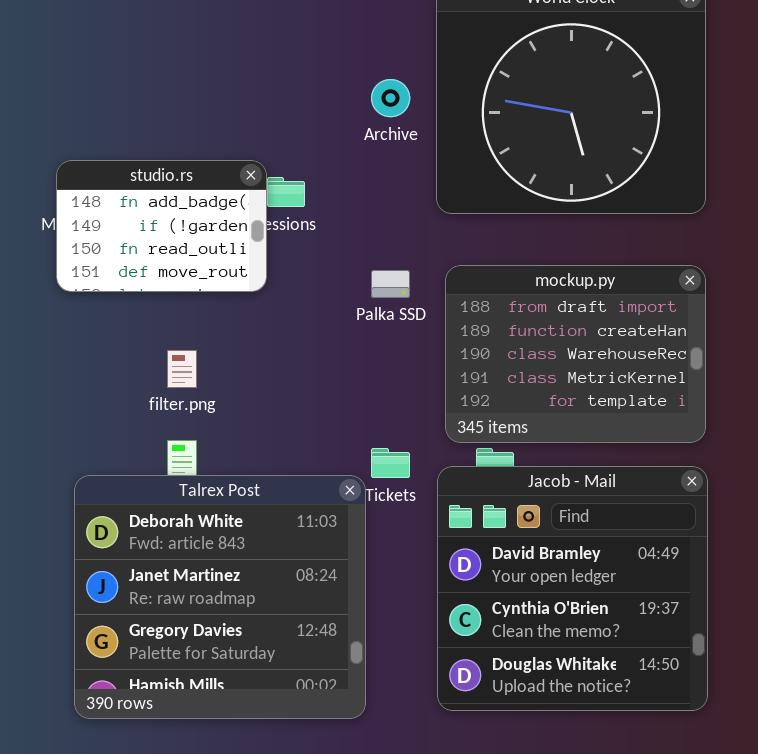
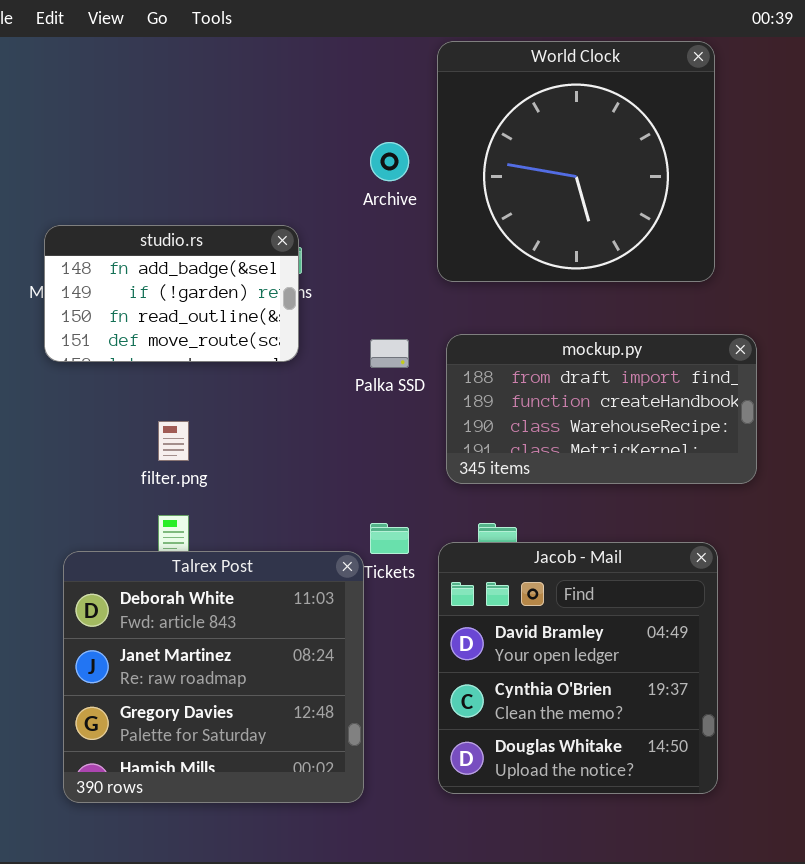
studio.rs: [56,160,267,292] -> [44,225,299,362], resized
mockup.py: [445,265,706,443] -> [446,334,757,484], resized

